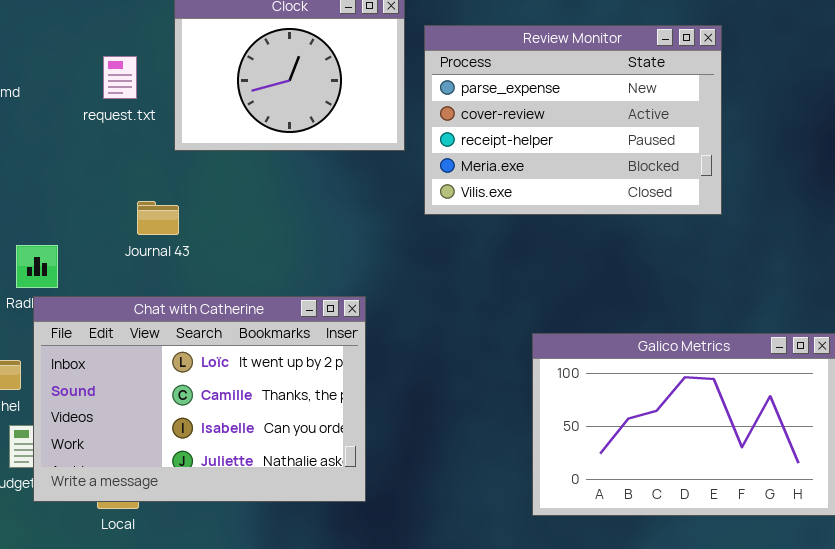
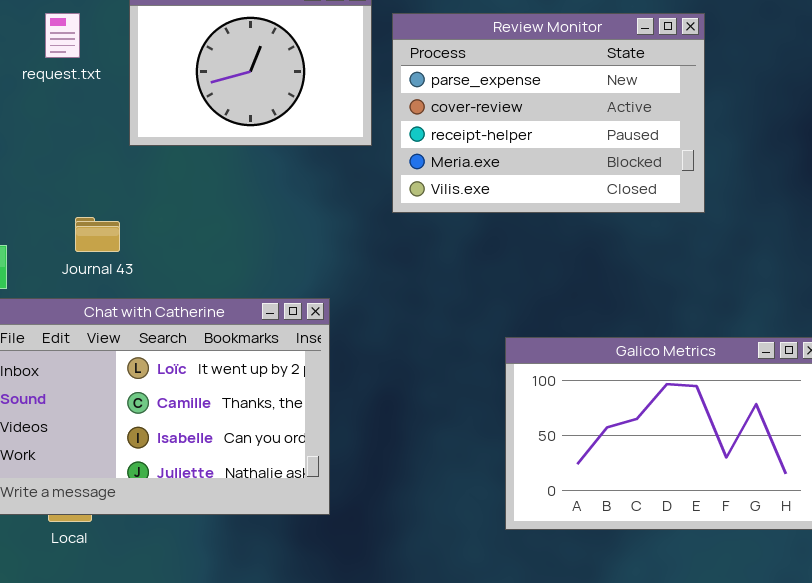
request.txt: [103,56,137,99] -> [45,13,80,58], moved
Journal 43: [137,201,179,235] -> [75,217,120,252], moved

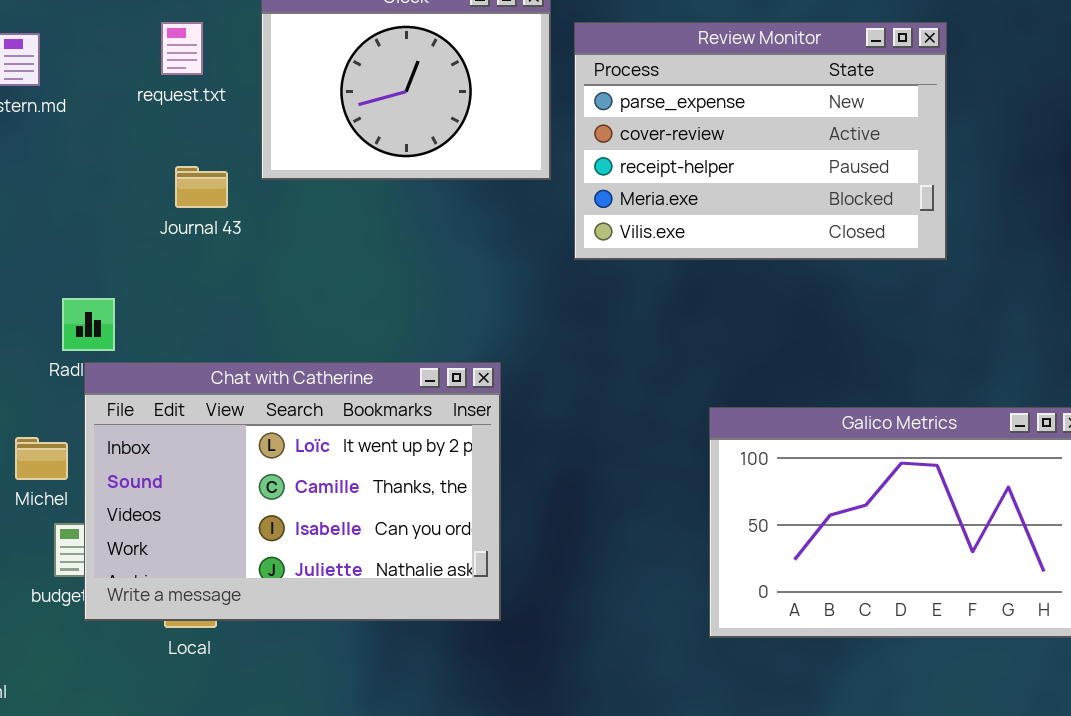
Journal 43: [75,217,120,252] -> [175,166,228,208], moved

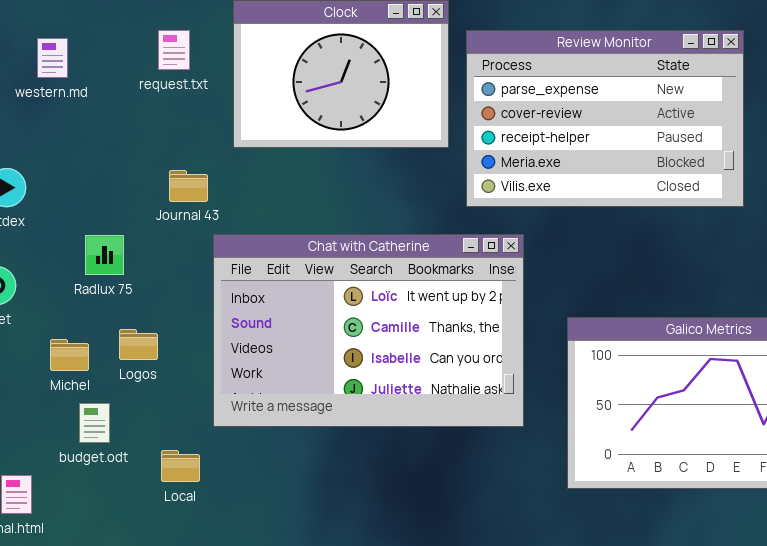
Journal 43: [175,166,228,208] -> [169,170,208,202], moved
Chat with Catherine: [84,362,501,621] -> [213,234,524,427], moved

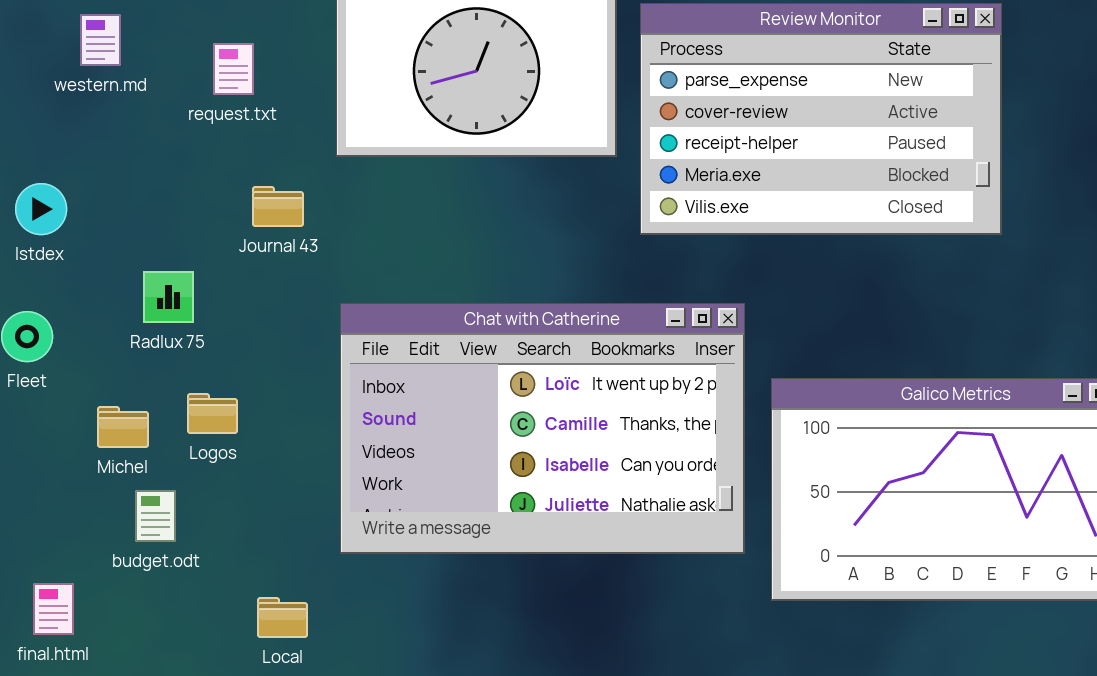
request.txt: [158,30,190,70] -> [213,43,254,95], moved
Chat with Catherine: [213,234,524,427] -> [340,303,745,554], moved
Local: [161,450,200,482] -> [257,597,308,638], moved

